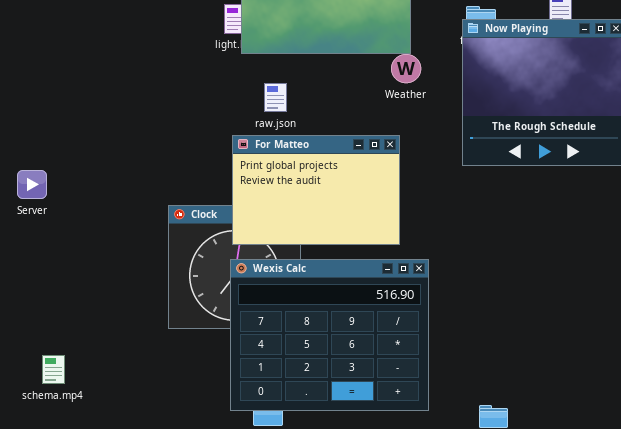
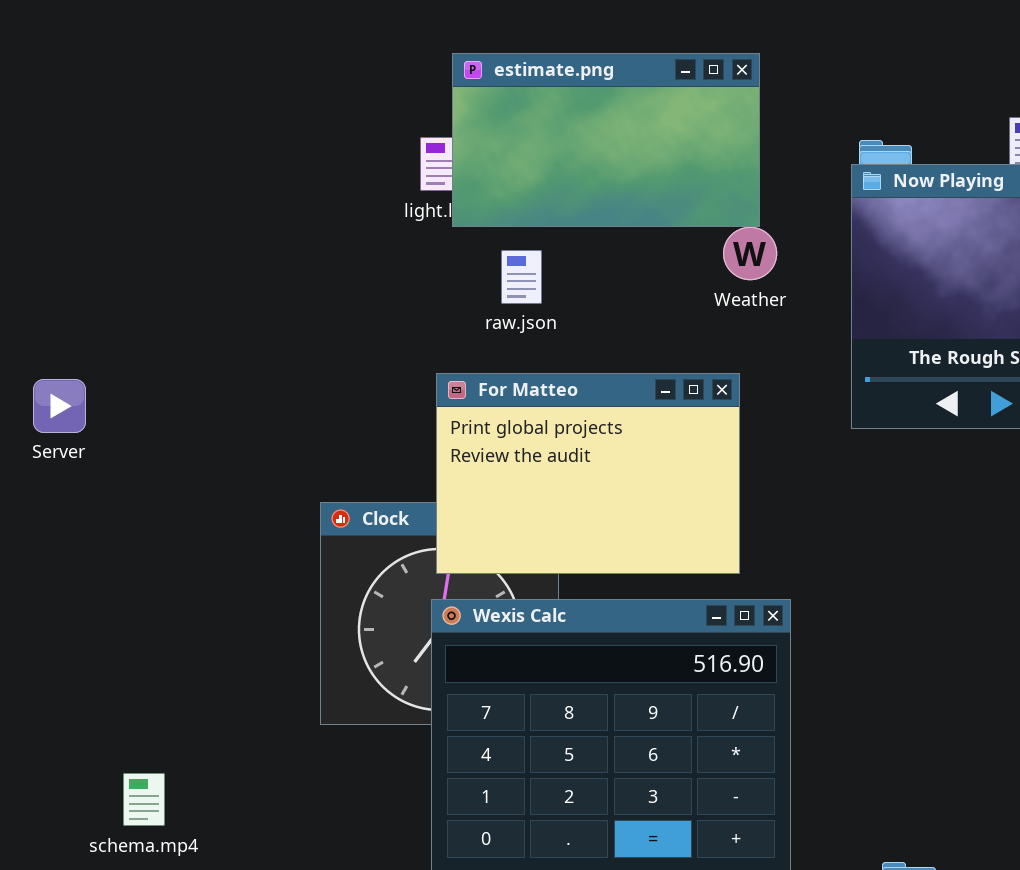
raw.json: [264,83,287,112] -> [501,250,542,304], moved
Server: [17,170,47,199] -> [33,379,86,433], moved
schema.mp4: [42,355,65,384] -> [123,773,165,826], moved

